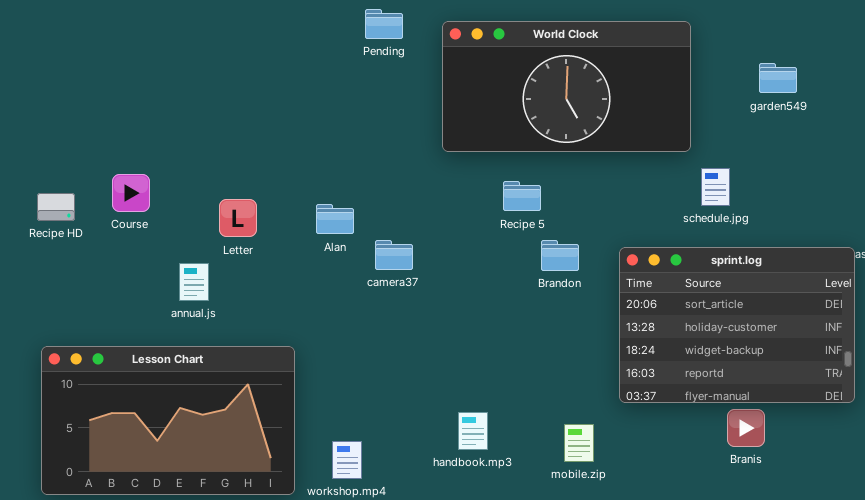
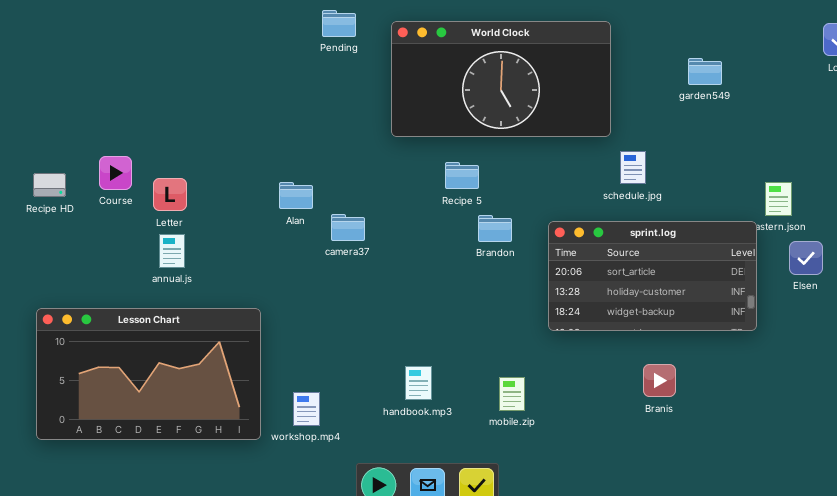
garden549: [759,63,797,93] -> [688,58,722,85], moved
Letter: [219,199,257,237] -> [153,178,187,211], moved
sprint.log: [619,247,855,403] -> [548,221,757,331], resized

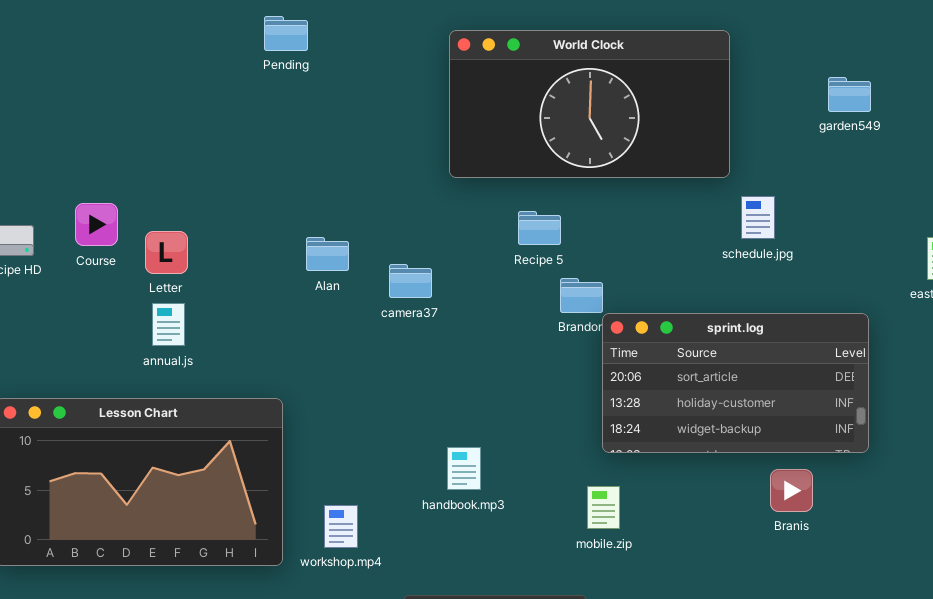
Pending: [322,10,356,37] -> [264,16,308,51], moved
camera37: [331,214,365,241] -> [389,264,432,298], moved
sprint.log: [548,221,757,331] -> [602,313,869,453], moved
handbook.mp3: [405,366,432,400] -> [447,447,481,490], moved

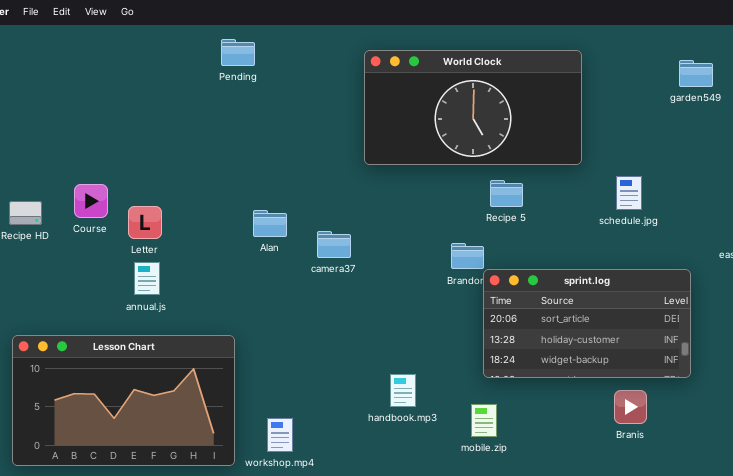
garden549: [828,77,871,112] -> [679,60,713,87], moved
schedule.jpg: [741,196,775,239] -> [616,176,642,210], moved
Recipe 5: [518,211,561,245] -> [490,180,523,207], moved
handbook.mp3: [447,447,481,490] -> [390,374,416,407], moved

